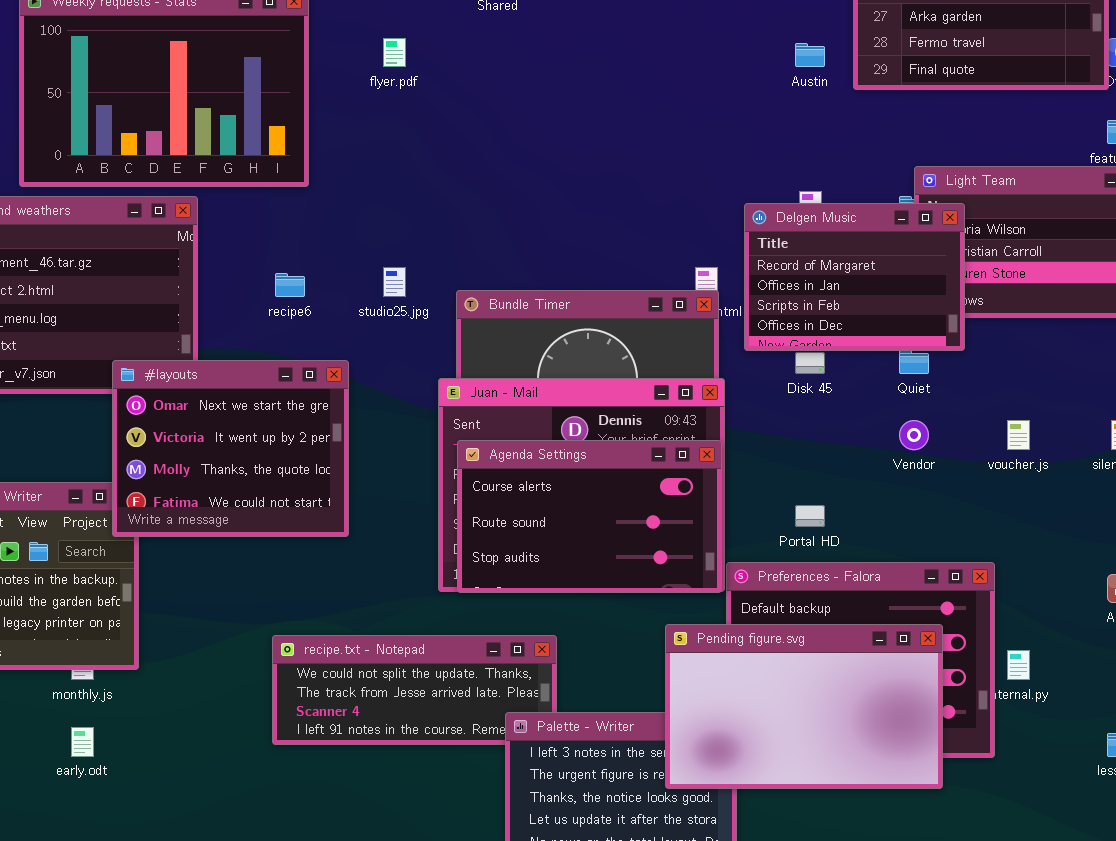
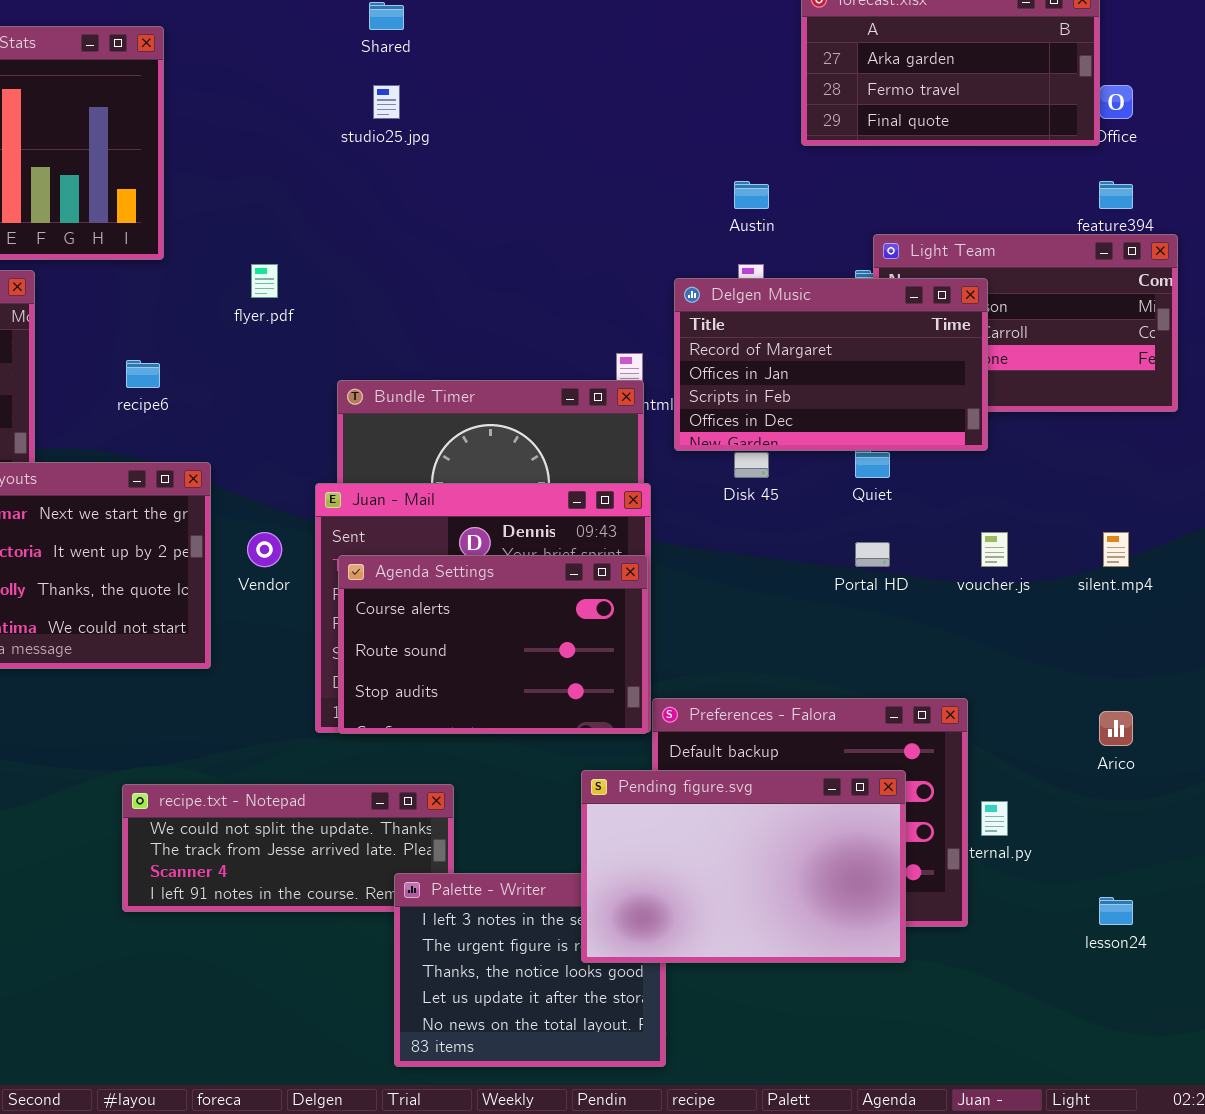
flyer.pdf: [383,38,406,67] -> [251,264,278,298], moved
Austin: [795,43,825,67] -> [734,181,769,209], moved
Delgen Music: [744,203,965,351] -> [674,278,988,451], resized
studio25.jpg: [383,267,406,297] -> [373,85,400,119], moved
Vendor: [899,420,929,450] -> [247,532,282,567], moved
Portal HD: [795,505,825,527] -> [855,542,890,567], moved

